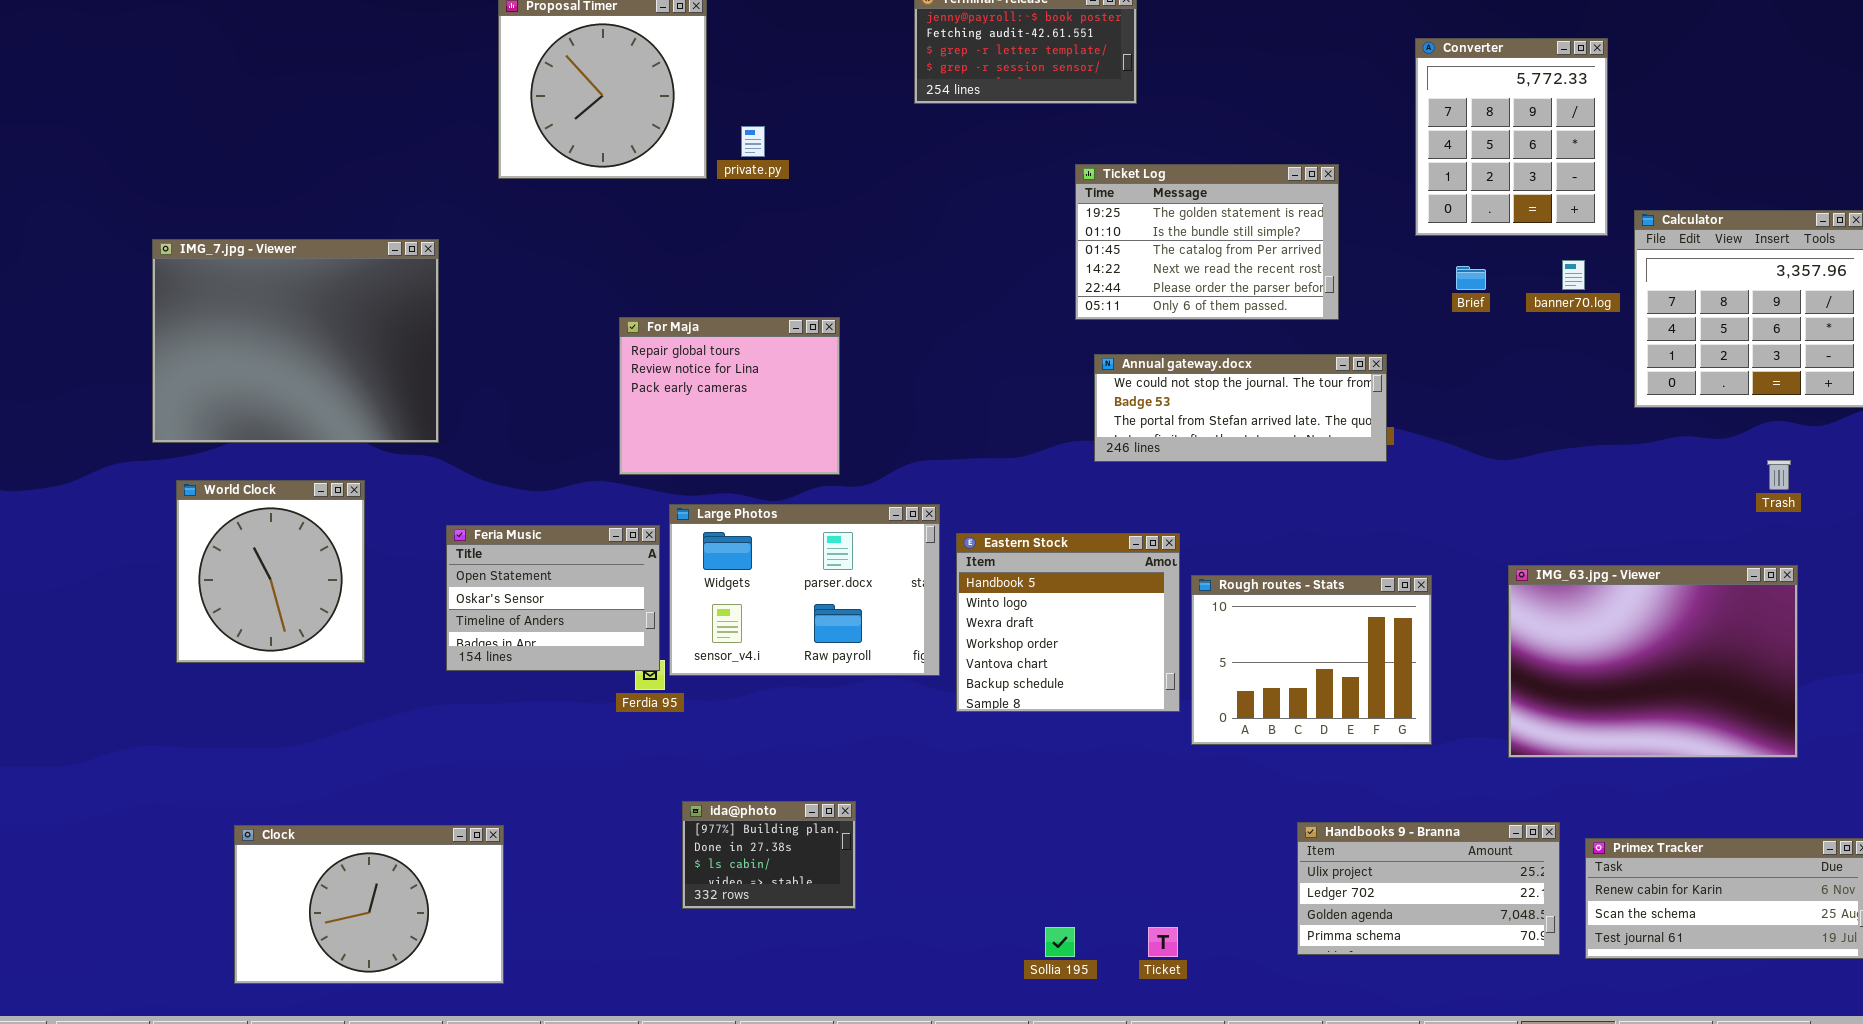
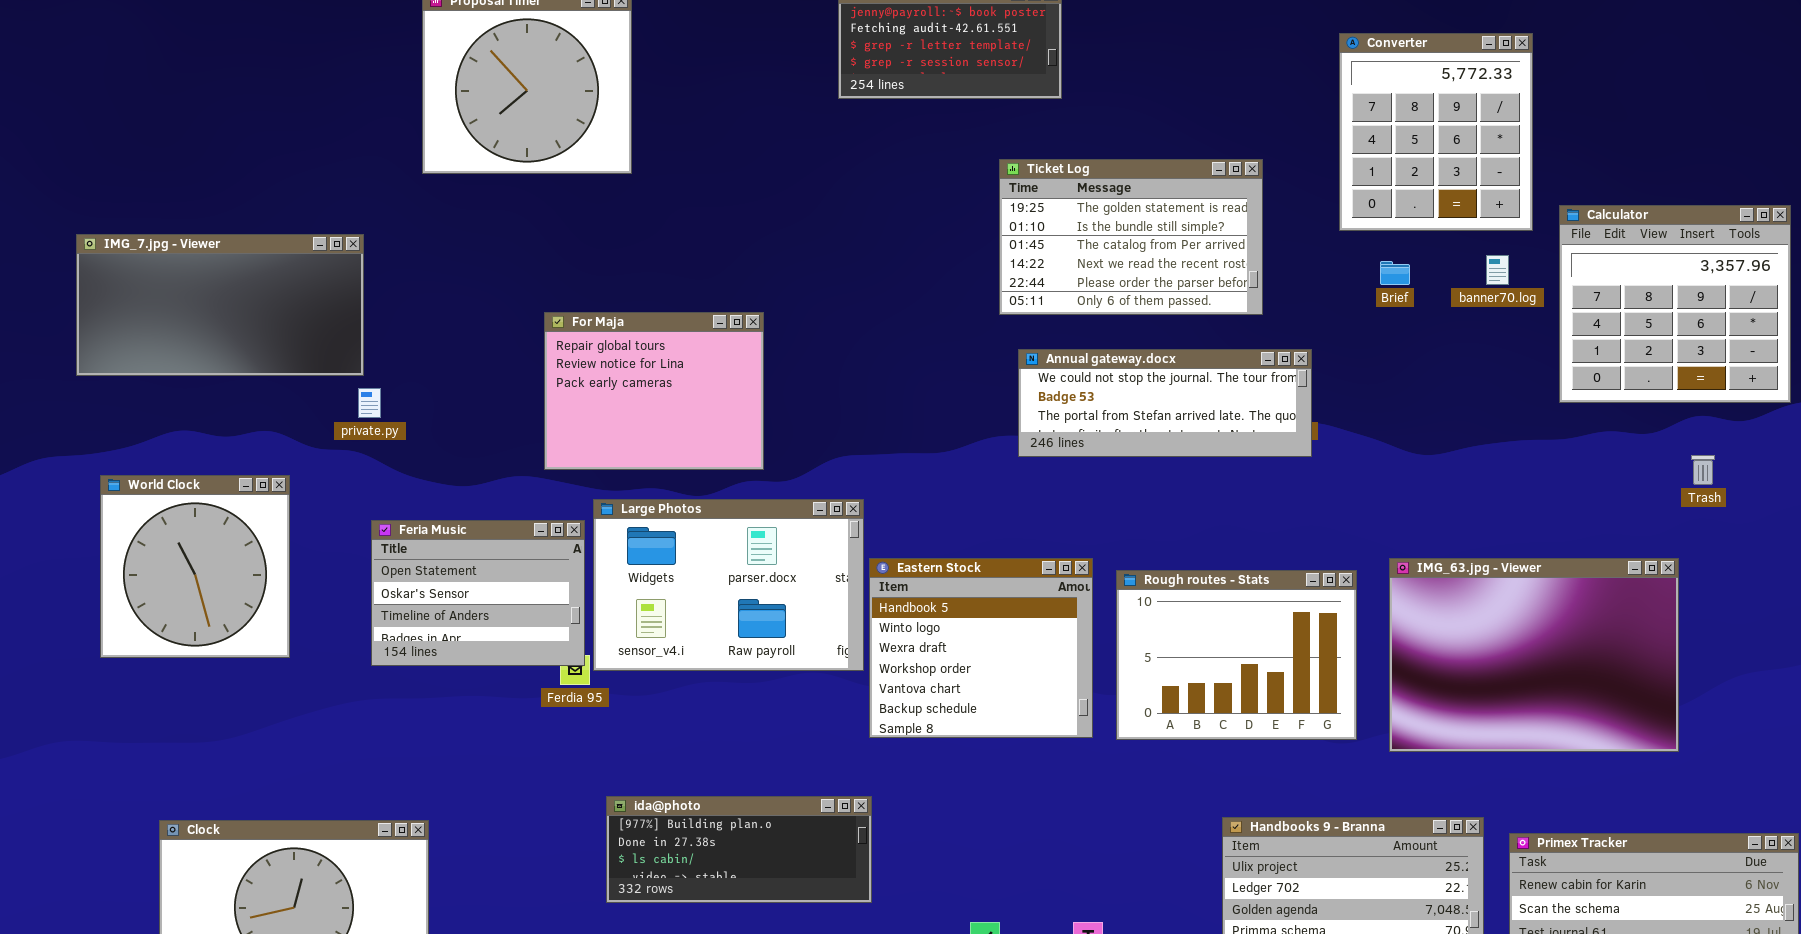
private.py: [741,126,765,157] -> [358,388,381,418], moved
IMG_7.jpg - Viewer: [152,239,439,443] -> [76,234,364,376], resized
Eastern Stock: [956,533,1180,712] -> [869,558,1093,738], moved
IMG_63.jpg - Viewer: [1508,565,1798,758] -> [1389,558,1679,752], moved
ida@photo: [682,801,856,909] -> [606,796,872,903], resized

